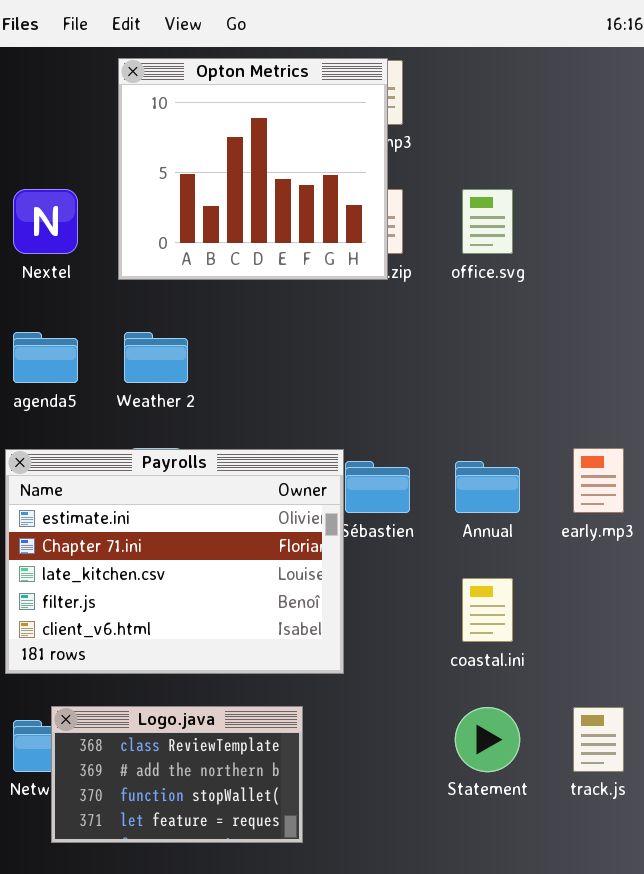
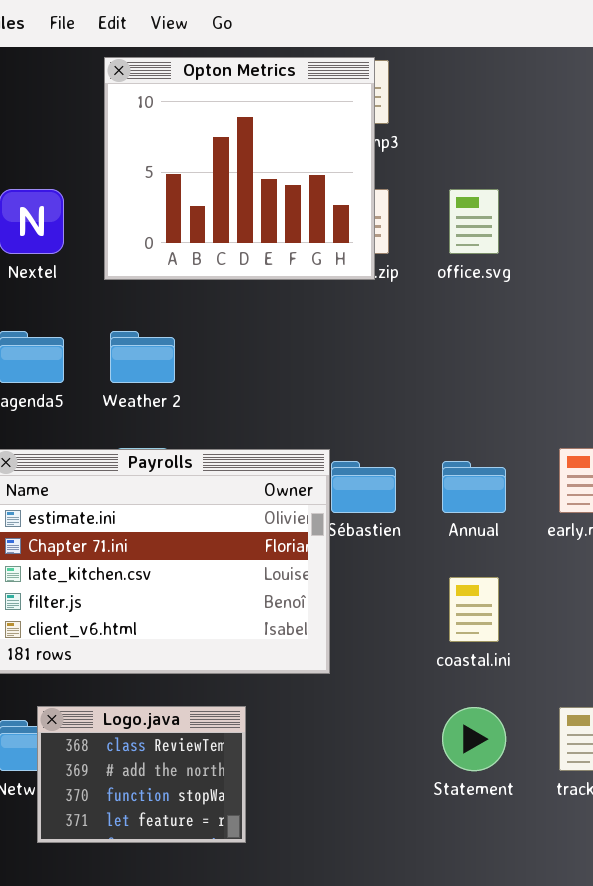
Logo.java: [51,706,303,843] -> [37,706,246,843], resized

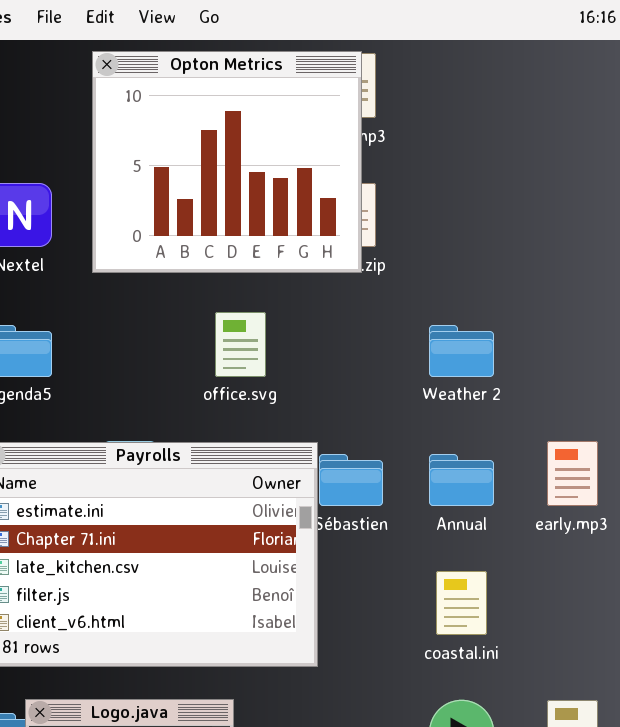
office.svg: [449,189,499,254] -> [215,312,266,377], moved
Weather 2: [110,331,175,383] -> [429,325,494,377], moved

